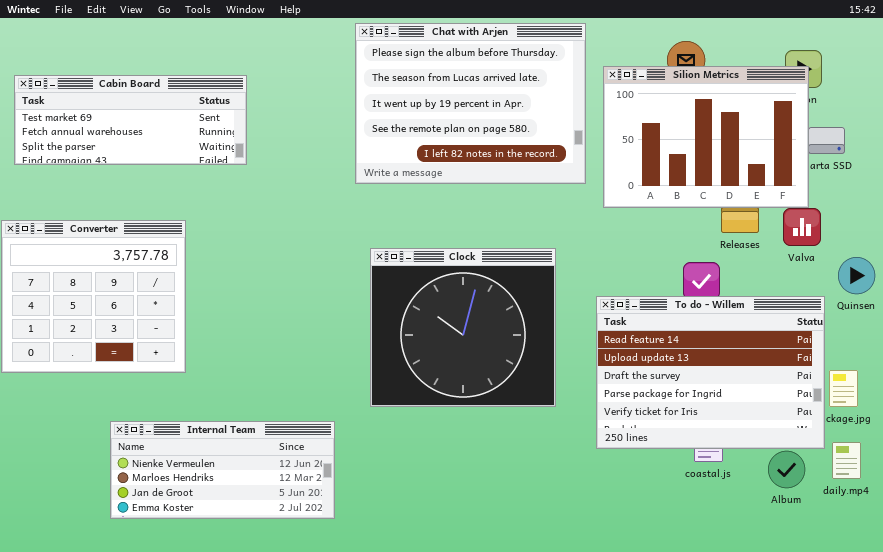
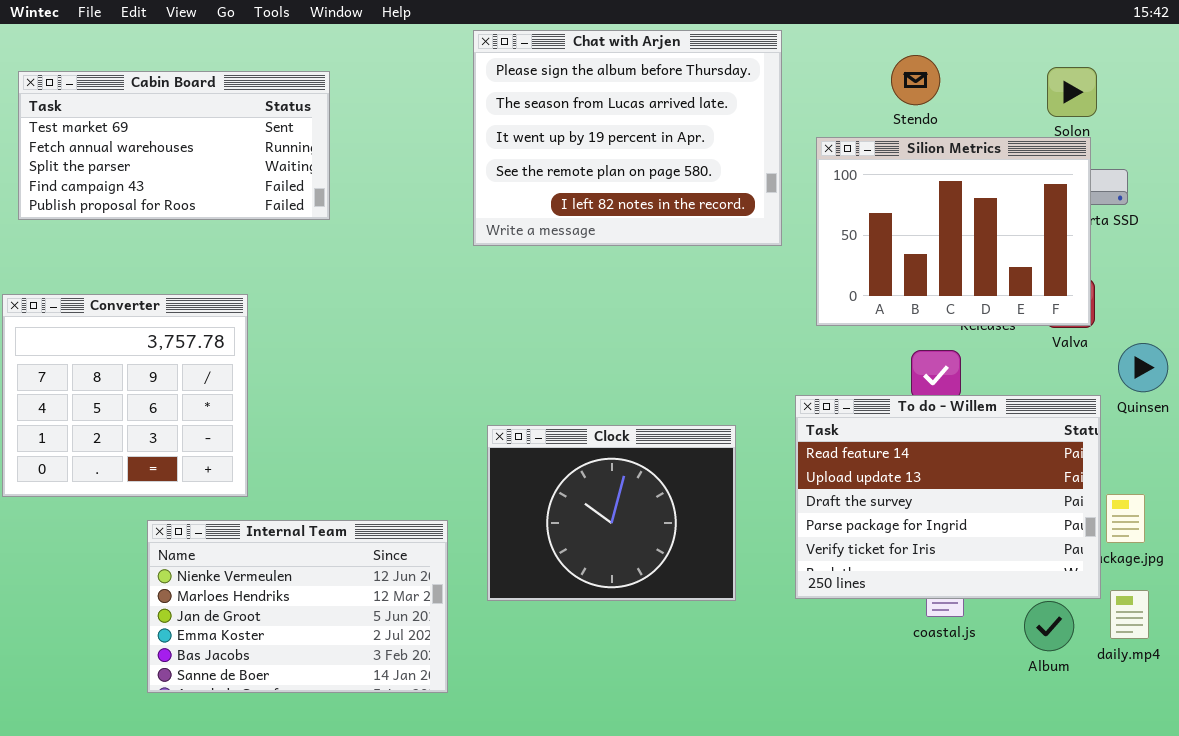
Silion Metrics: [603,66,809,208] -> [816,137,1091,326], moved
Cabin Board: [14,75,247,165] -> [18,71,330,220], resized
Clock: [370,248,556,407] -> [487,425,736,601], moved, resized
Internal Team: [110,421,335,519] -> [147,520,448,693], resized

